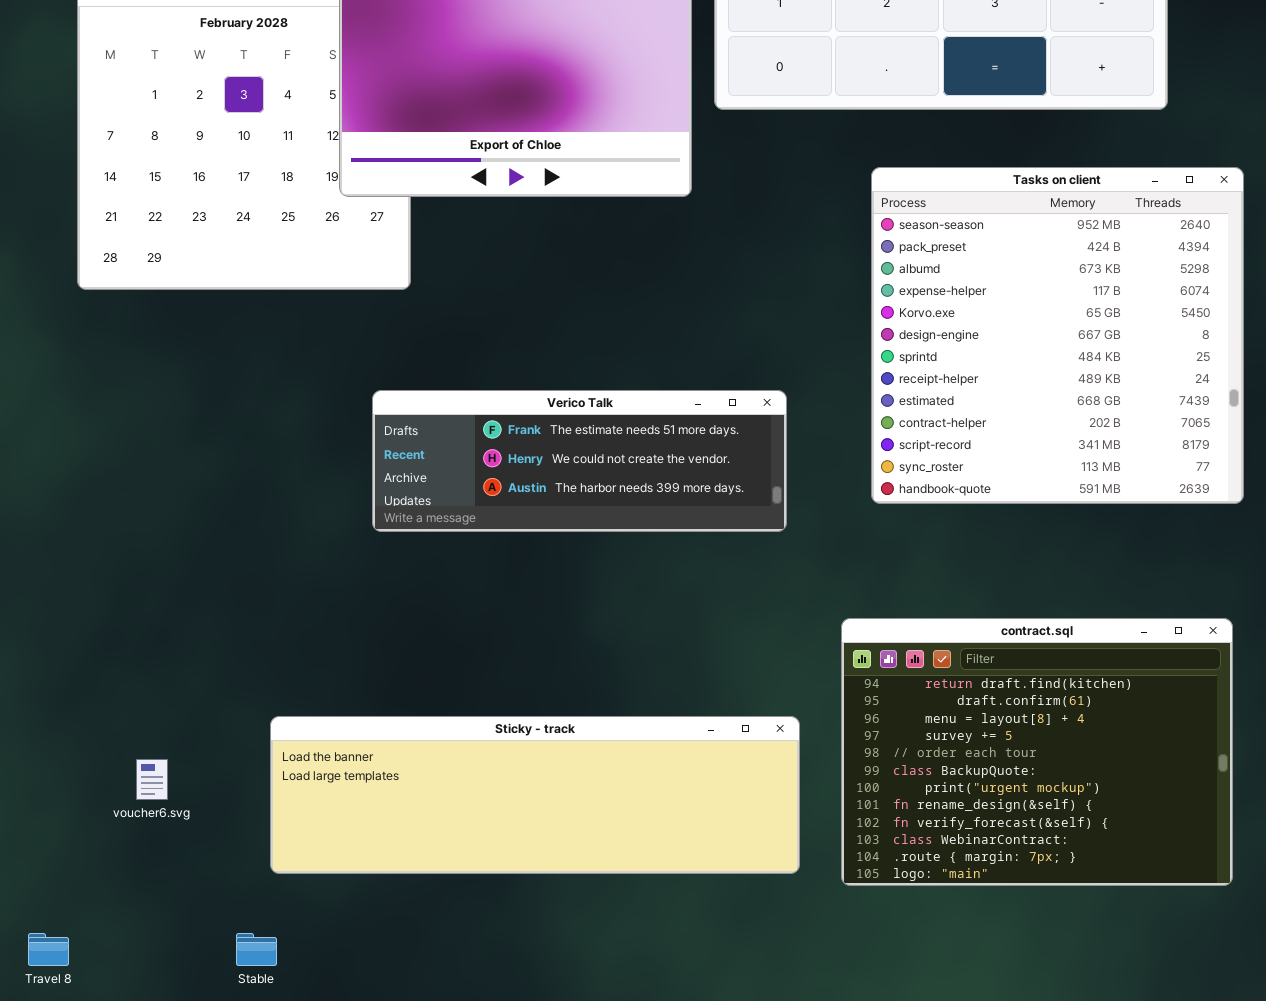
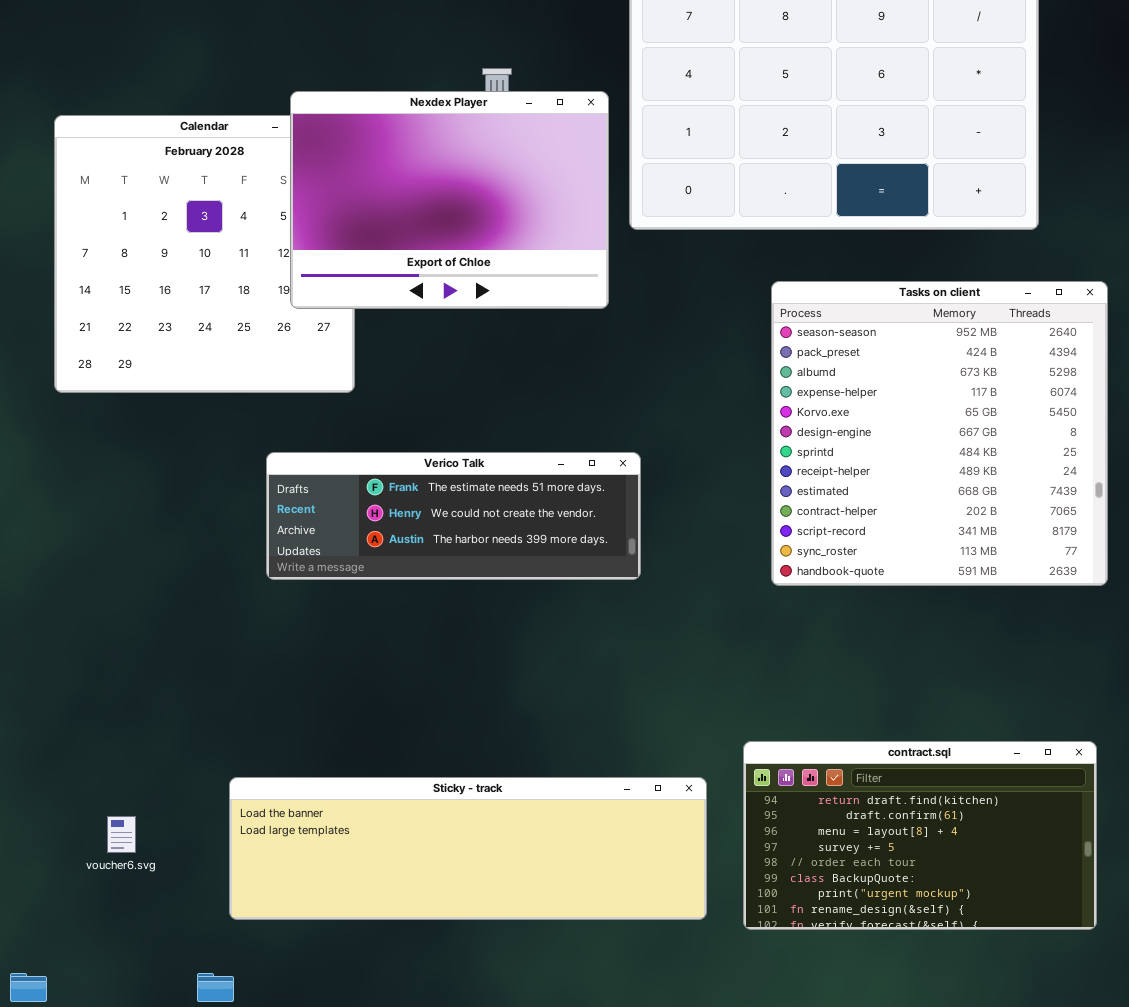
Verico Talk: [372,390,787,532] -> [266,452,641,580], moved
contract.sql: [841,618,1233,886] -> [743,741,1097,930], resized

